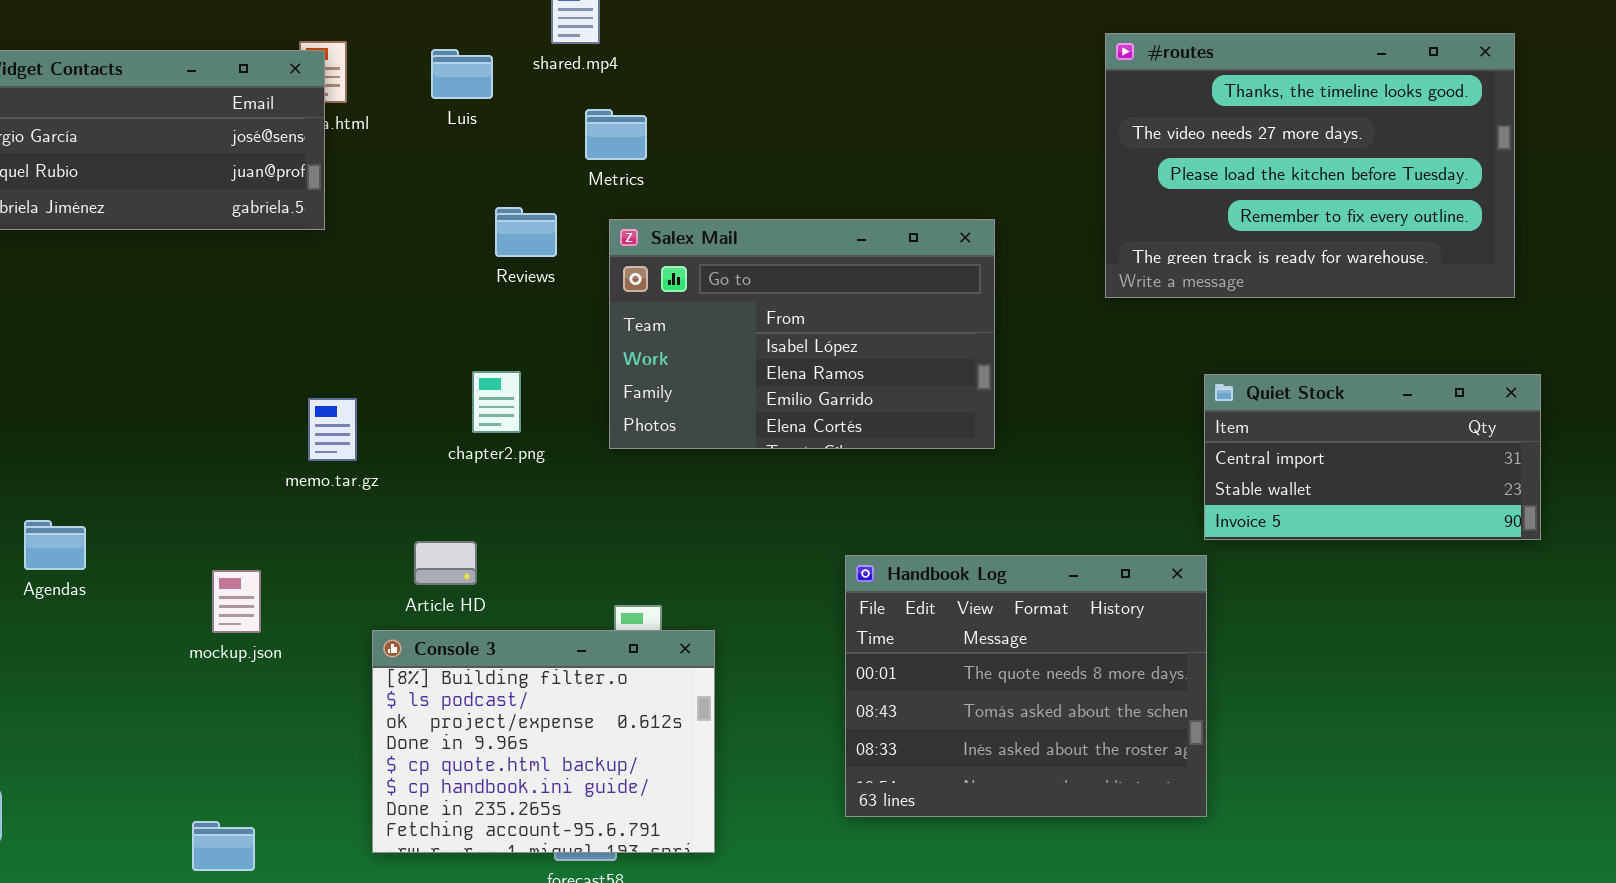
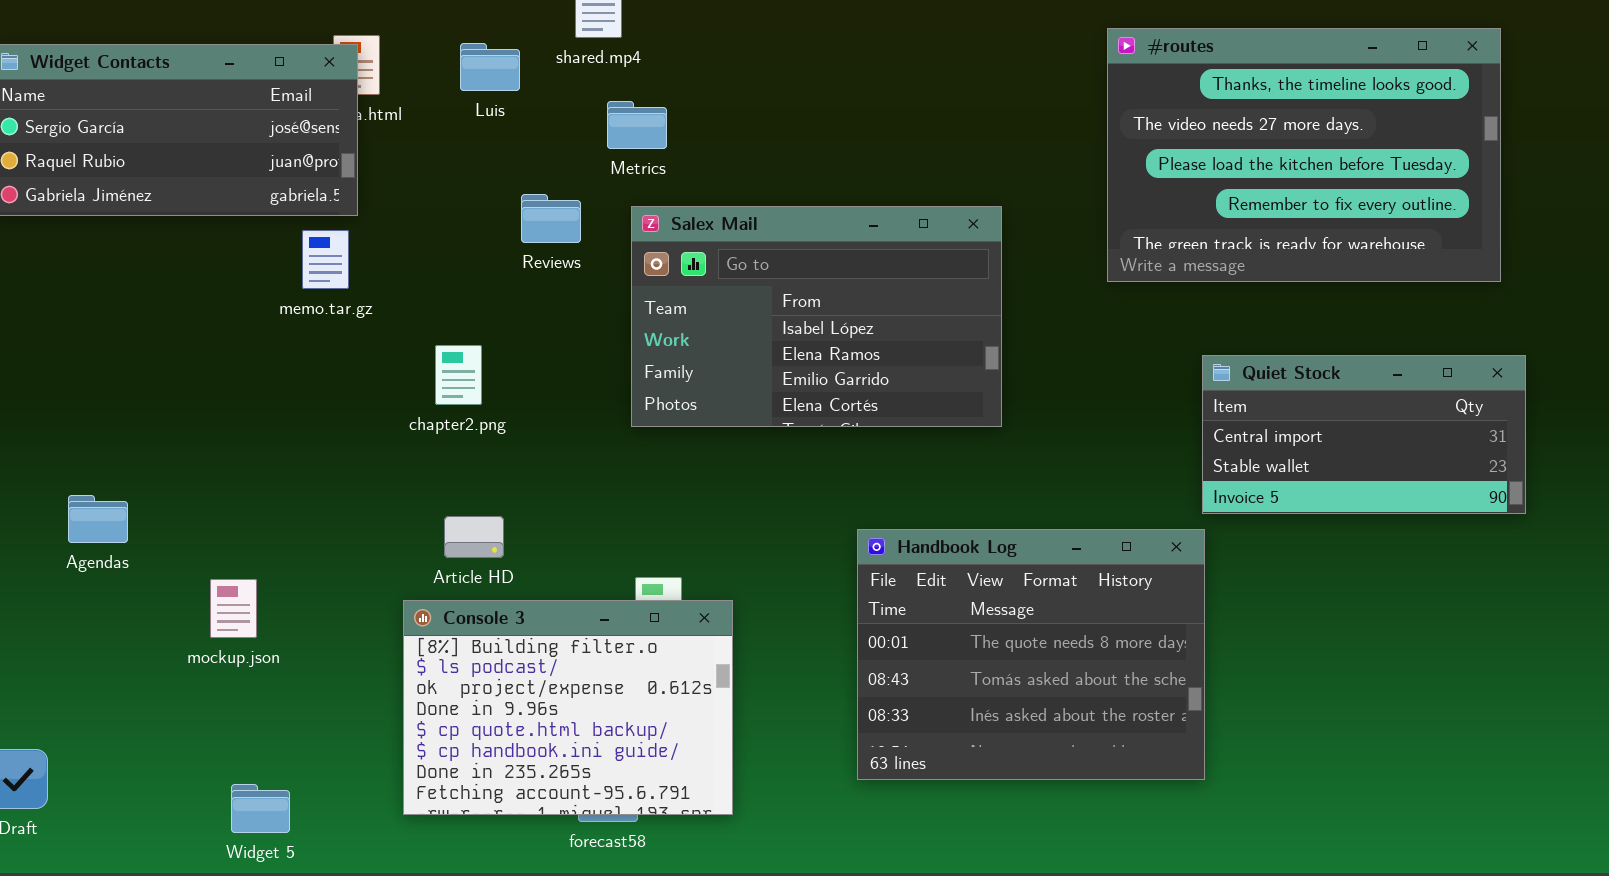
chapter2.png: [472,371,521,433] -> [435,345,482,405], moved
memo.tar.gz: [308,398,357,461] -> [302,230,349,289], moved
mockup.json: [212,570,261,633] -> [210,579,257,638], moved

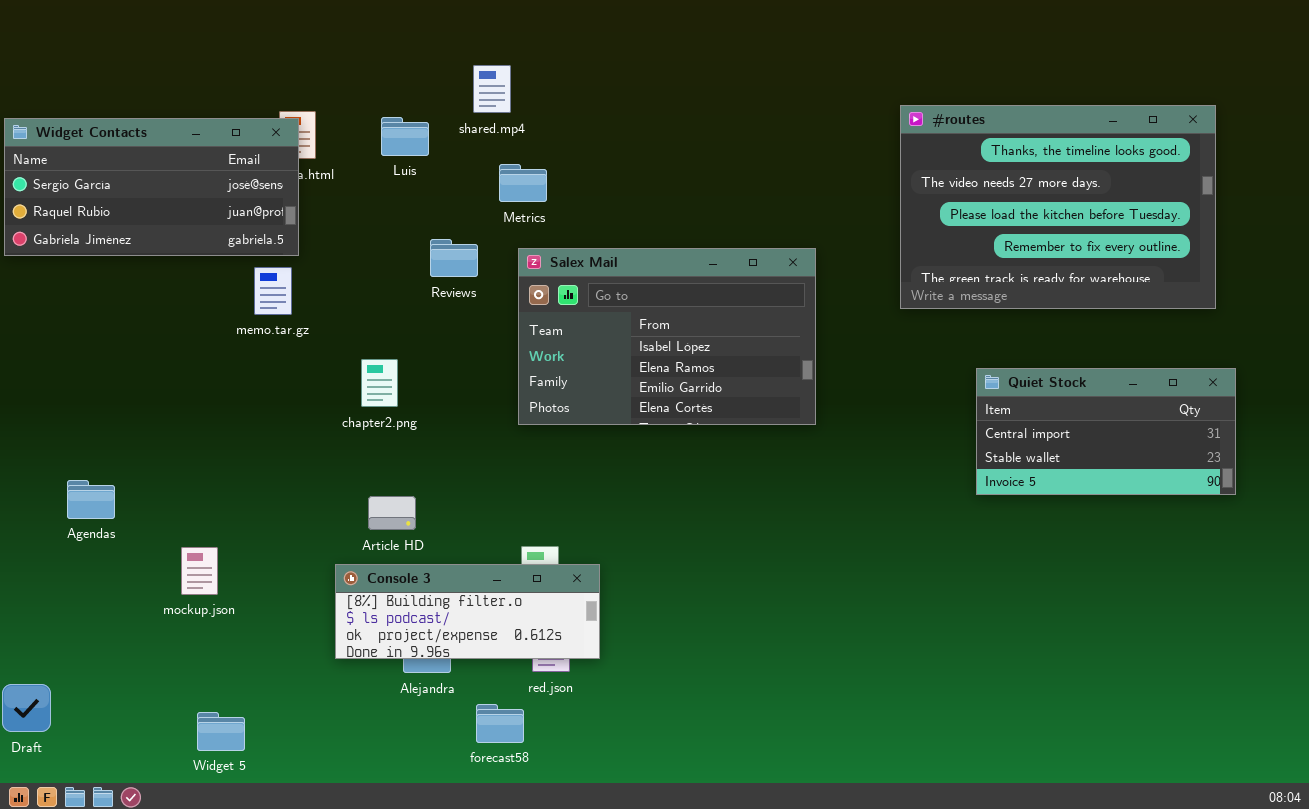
Handbook Log: [857,529,1205,780] -> none, closed
Console 3: [403,600,733,815] -> [335,564,600,659], resized

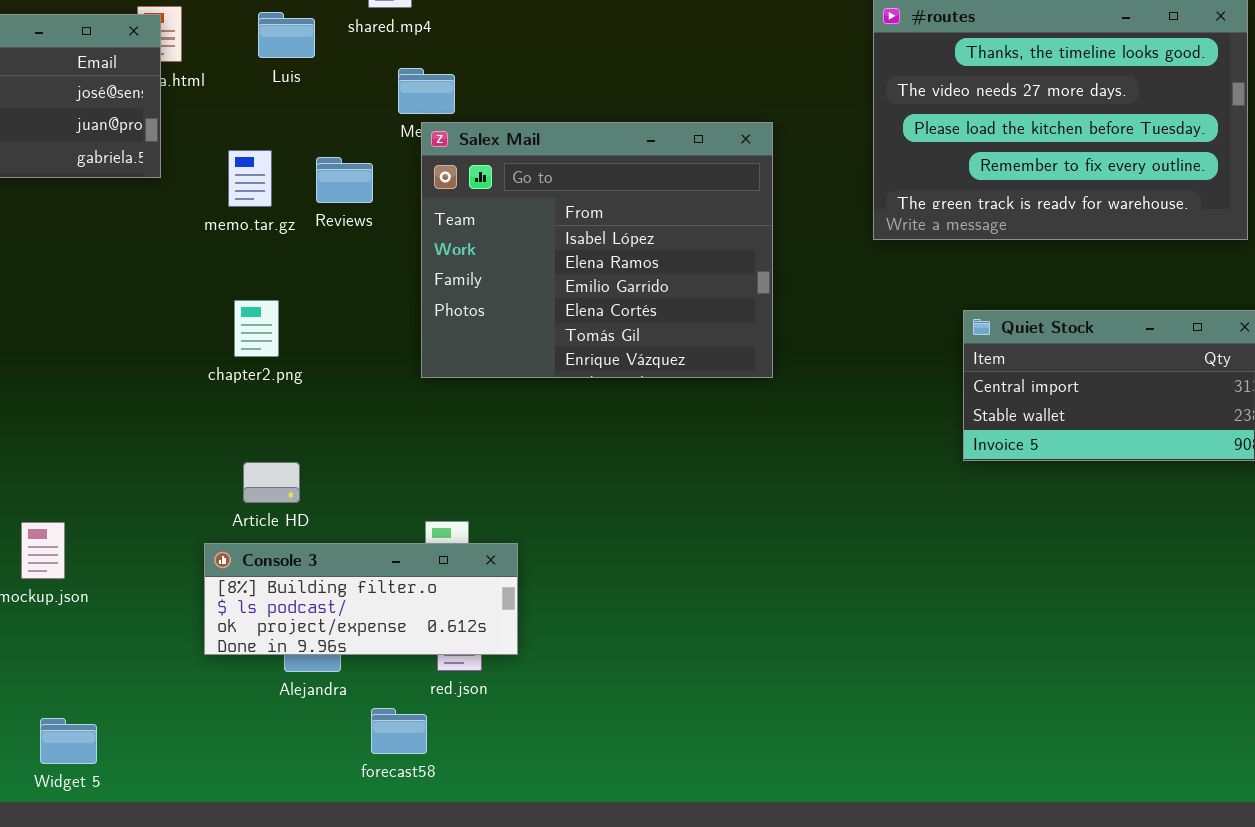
Salex Mail: [518,248,816,425] -> [421,122,773,378], resized
memo.tar.gz: [254,267,292,315] -> [228,150,272,207], moved

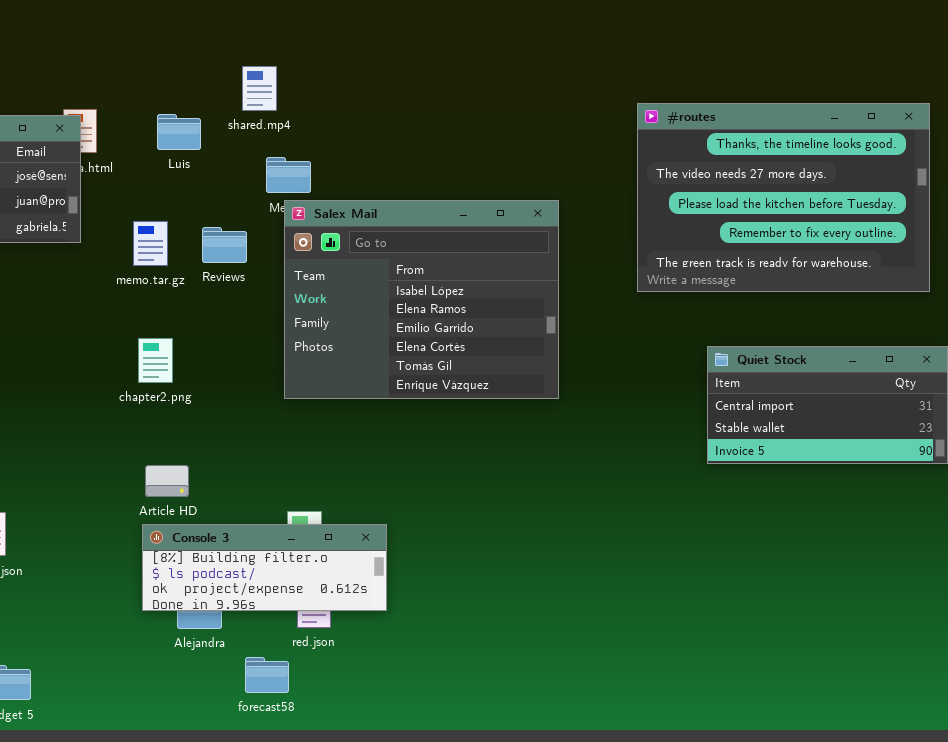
Console 3: [204,543,518,655] -> [142,524,387,611], moved

